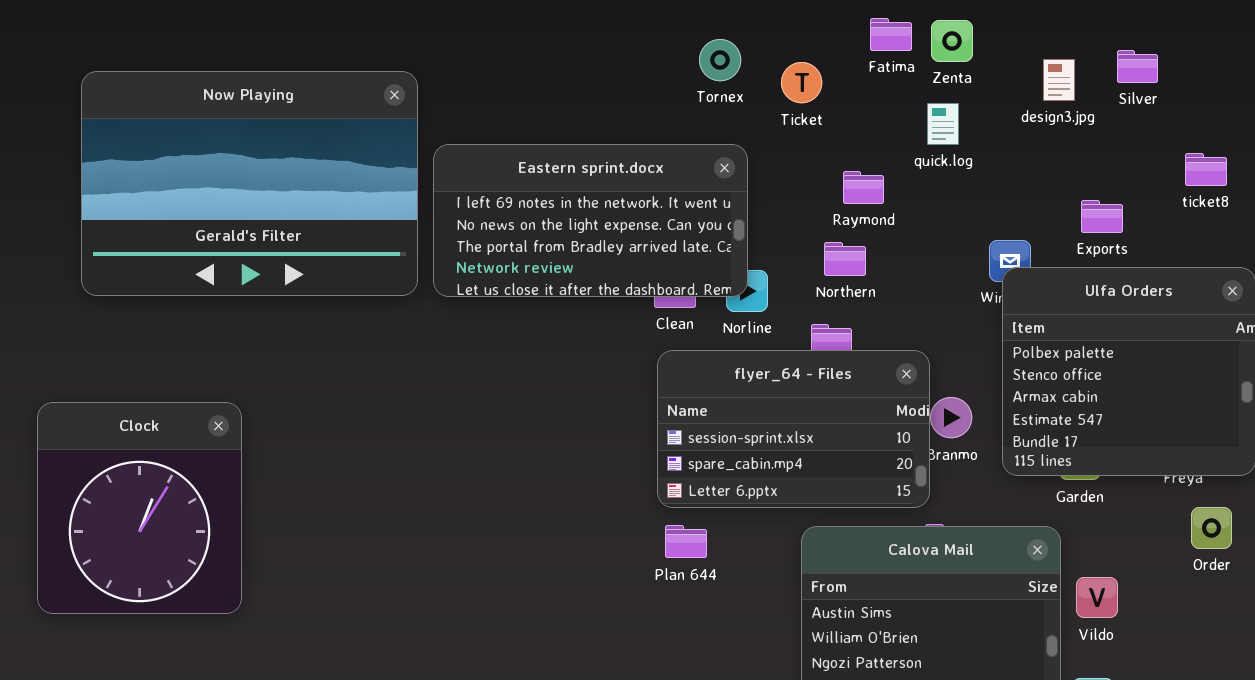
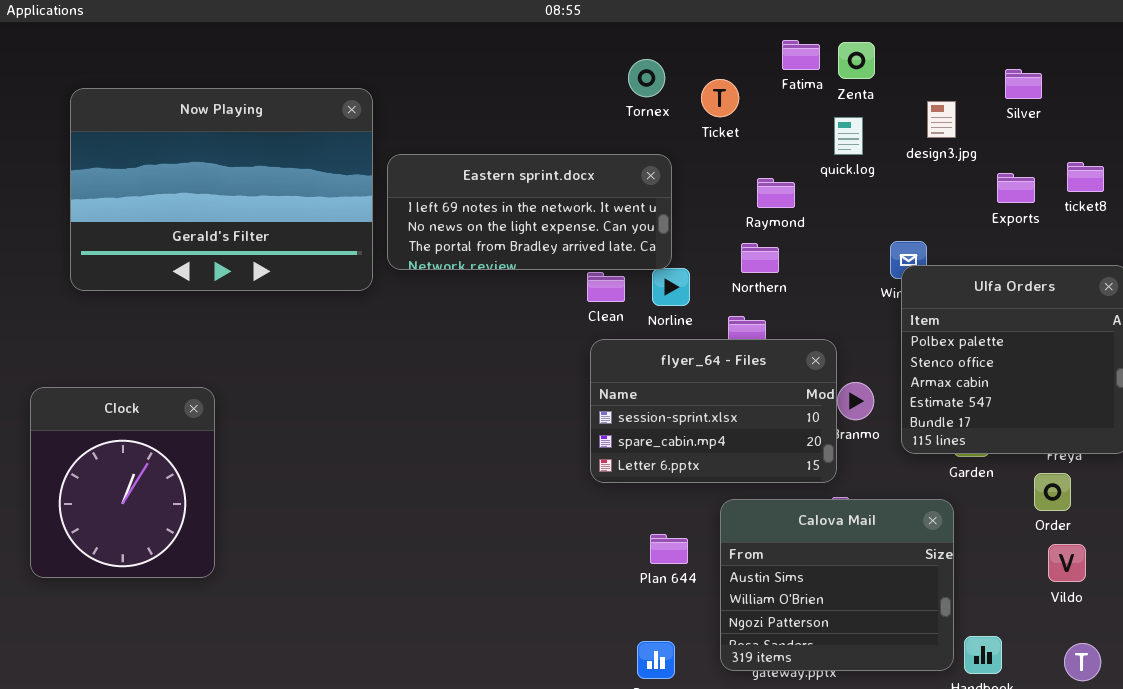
design3.jpg: [1043,59,1075,101] -> [927,101,956,138], moved
Eastern sprint.docx: [433,144,748,297] -> [387,154,672,270], resized
Exports: [1081,200,1123,233] -> [997,173,1035,203], moved
Order: [1191,507,1232,549] -> [1034,473,1071,511], moved
Plan 644: [665,525,707,558] -> [650,534,688,564], moved
Vildo: [1076,577,1118,618] -> [1048,544,1086,582], moved

